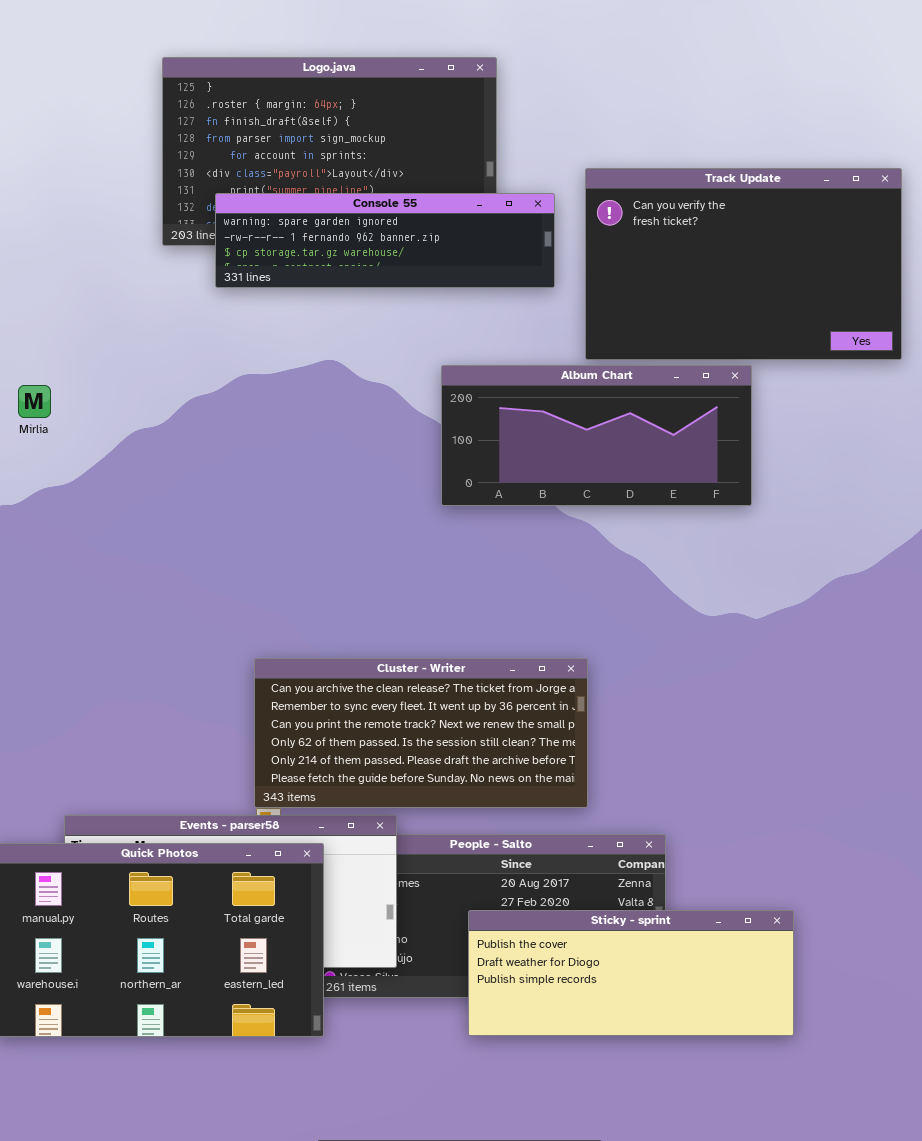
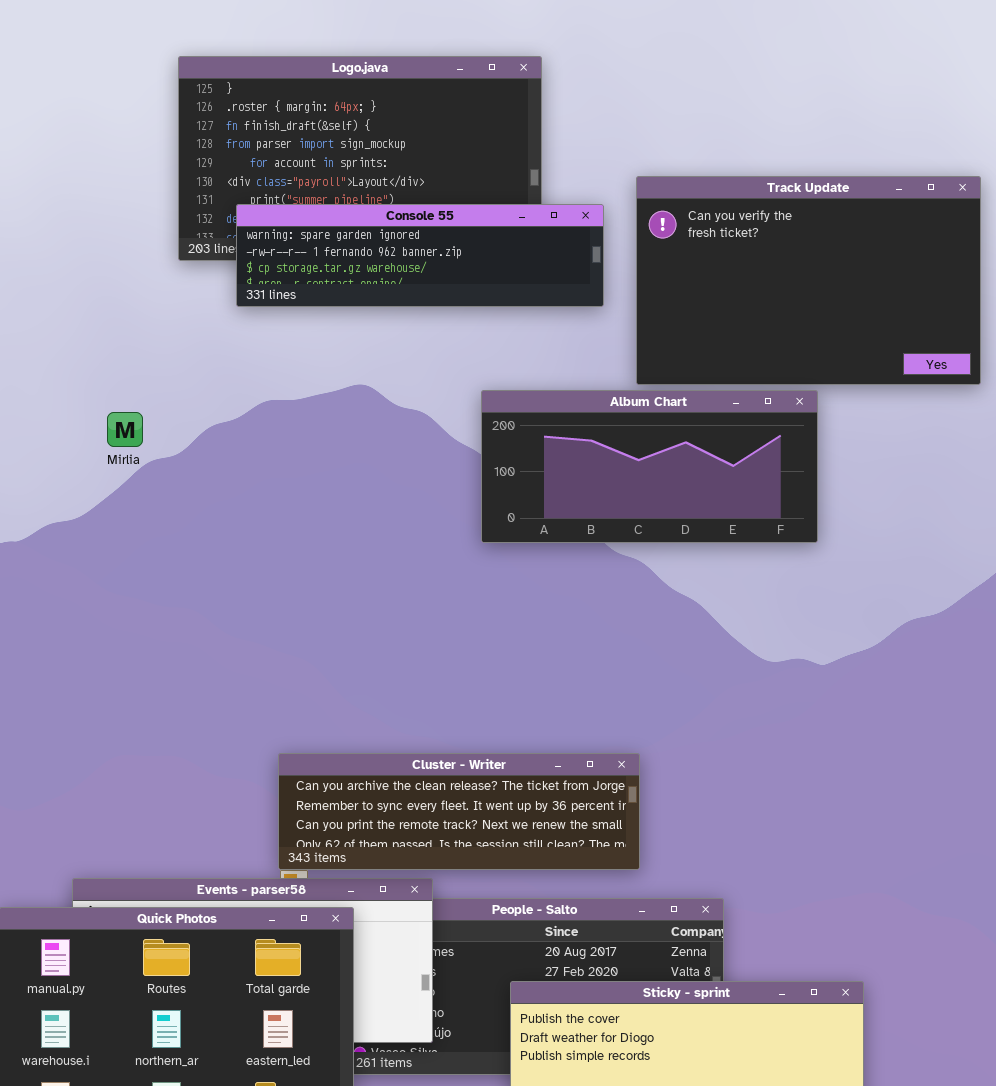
Mirlia: [18,385,51,418] -> [107,412,143,447], moved
Cluster - Writer: [254,658,588,808] -> [278,753,640,870], resized

